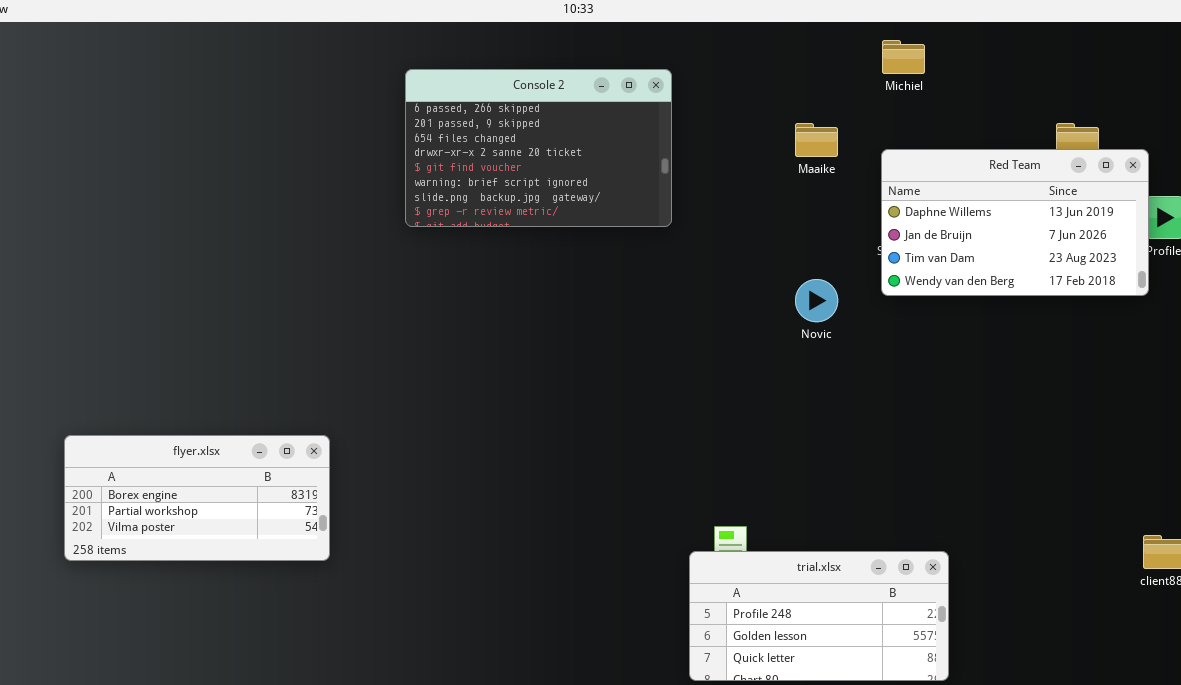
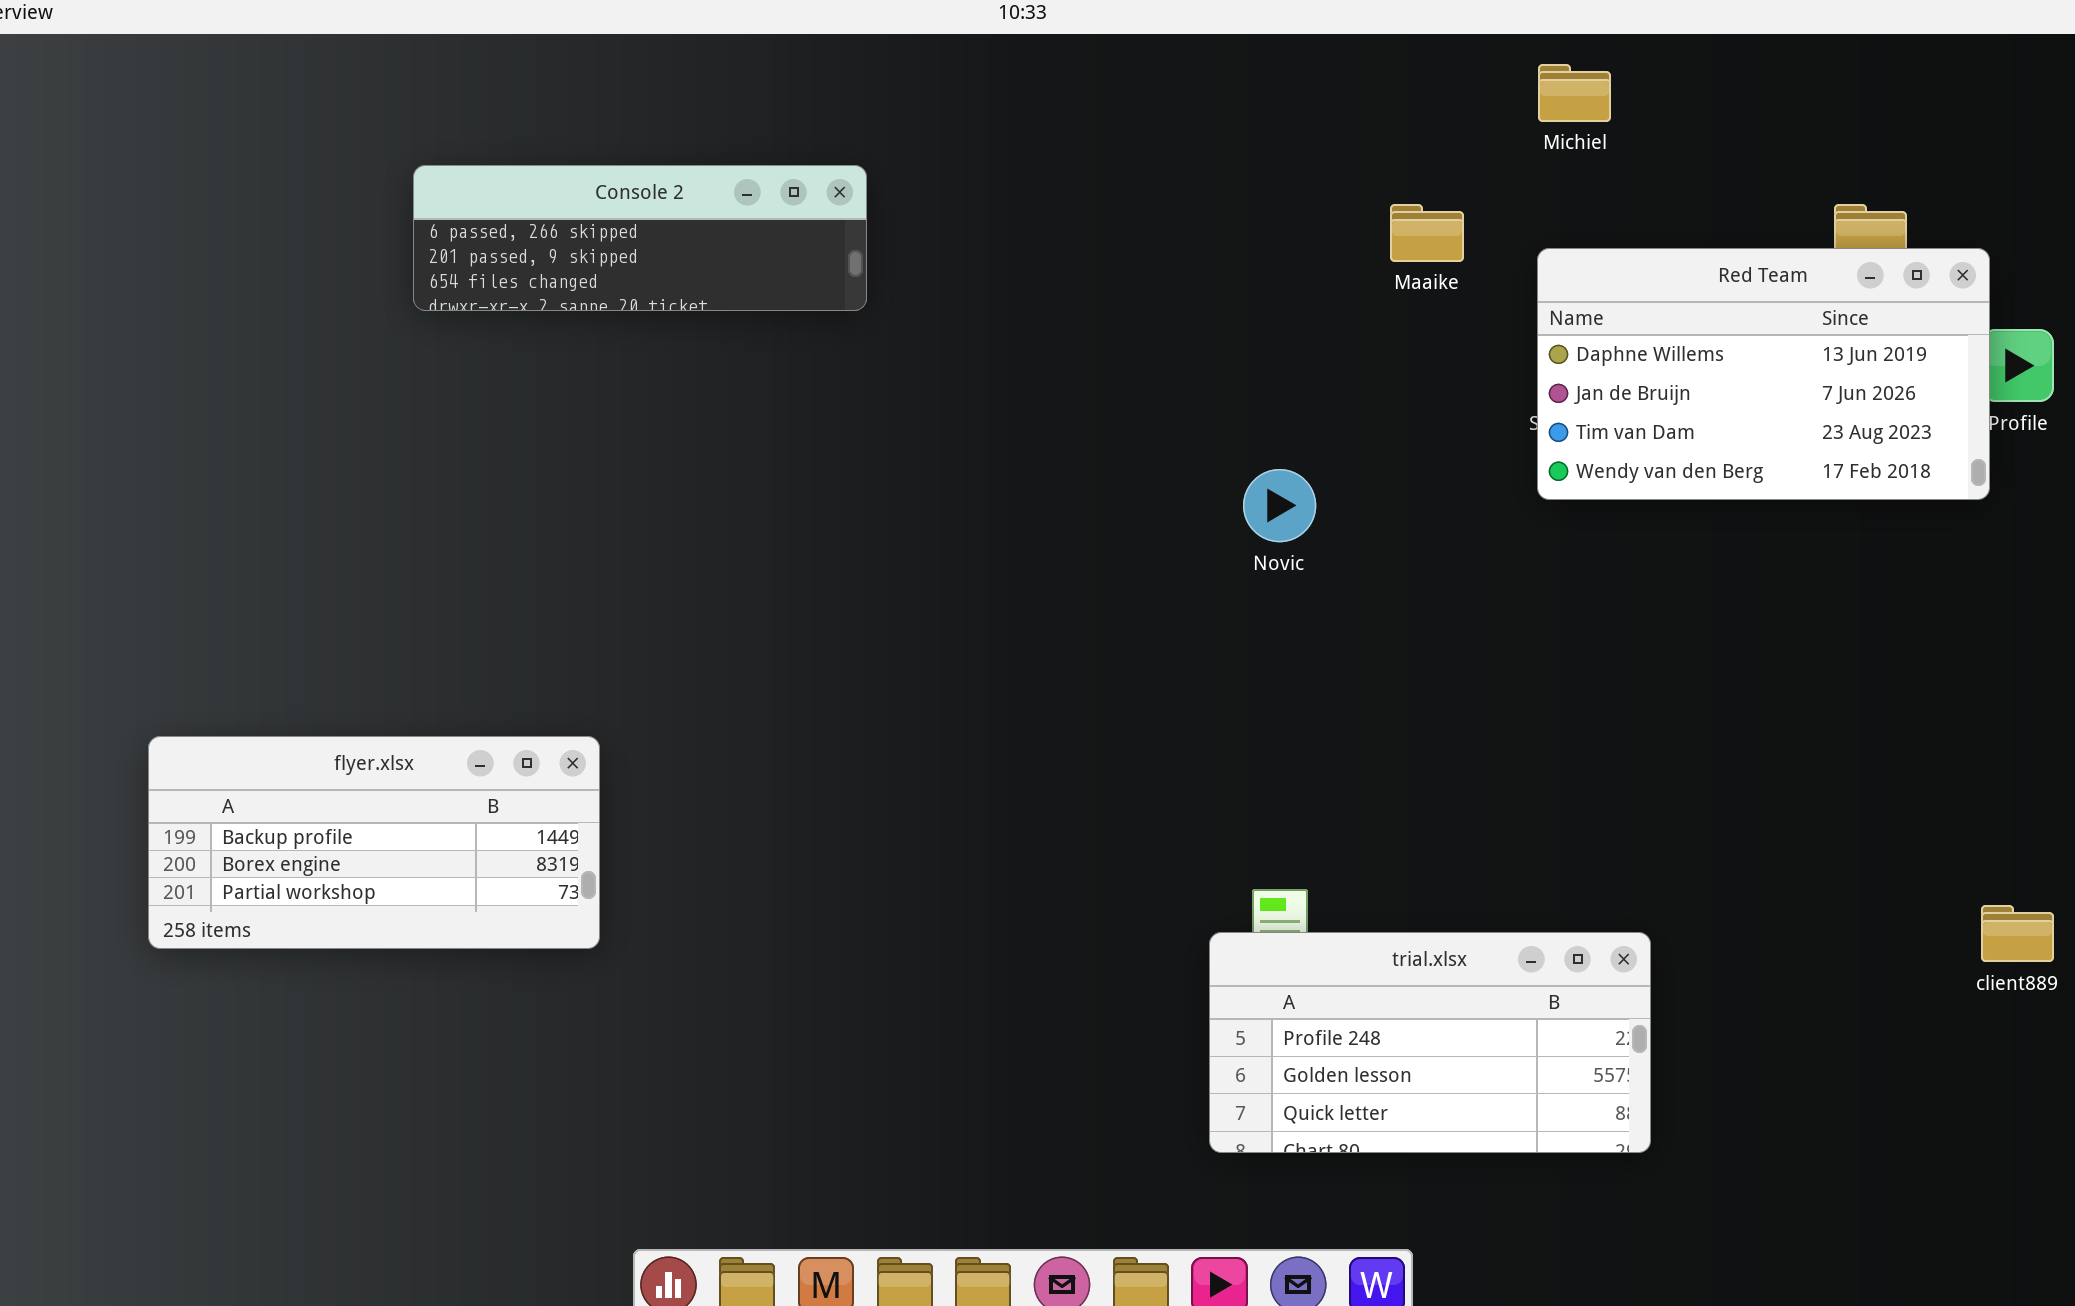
Console 2: [405,69,672,227] -> [413,165,867,311], moved, resized
Novic: [795,279,838,322] -> [1243,469,1316,542], moved
flyer.xlsx: [64,435,330,561] -> [148,736,600,949], scrolled up 1 row

